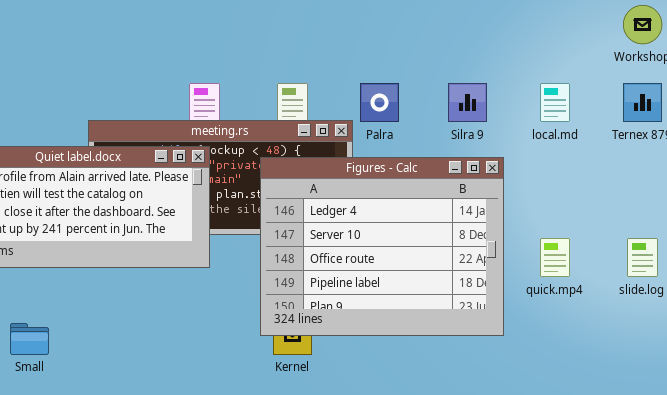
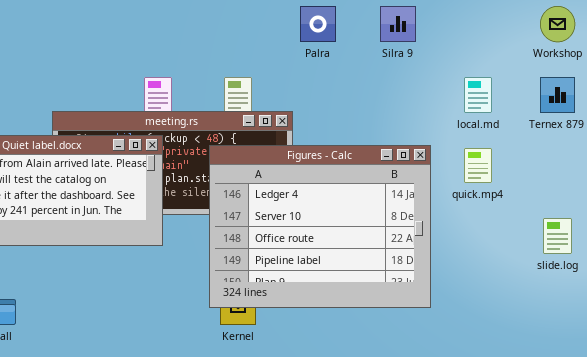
Palra: [360,83,399,122] -> [300,6,336,42], moved
Silra 9: [448,83,487,122] -> [380,6,416,42], moved
quick.mp4: [540,238,570,277] -> [464,148,492,183], moved

